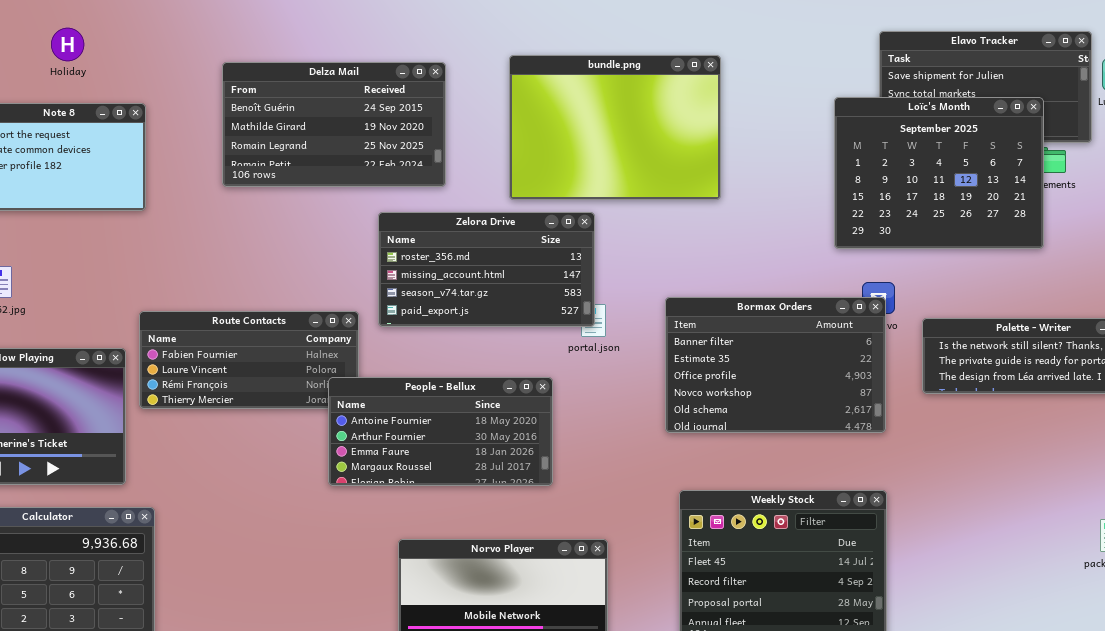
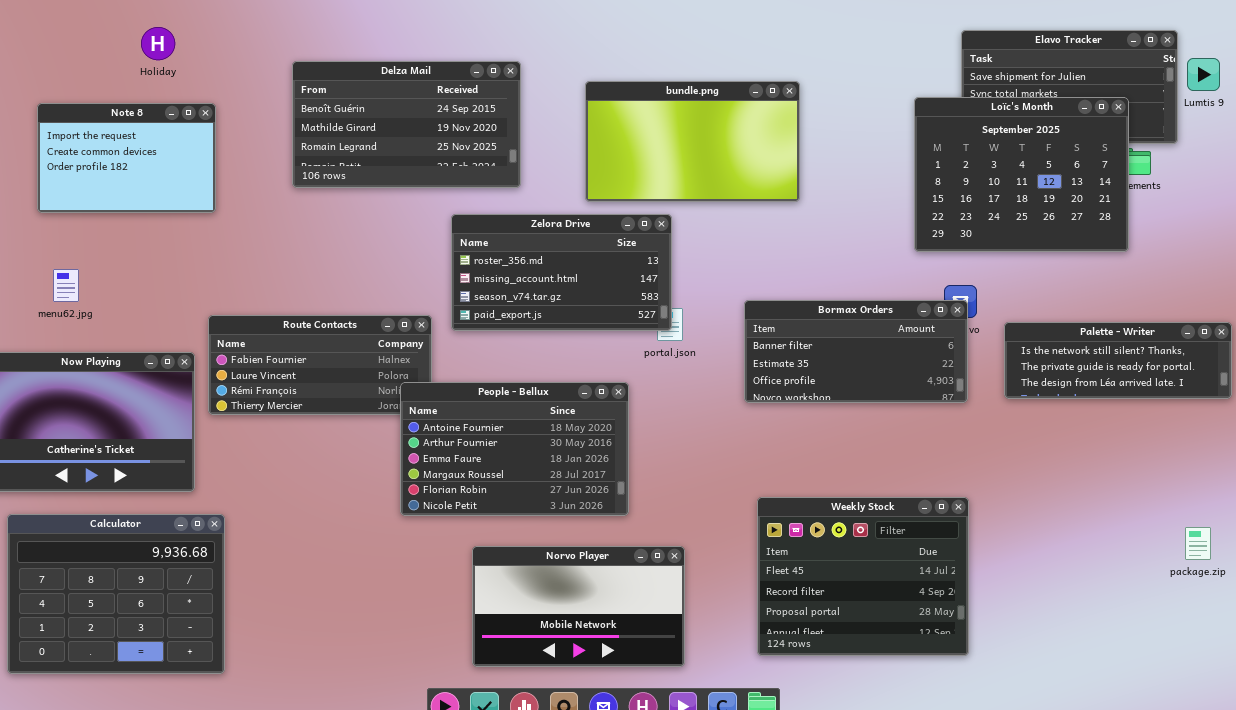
Holiday: [51,28,84,61] -> [141,27,175,60], moved
bundle.png: [509,55,721,200] -> [585,81,800,202], resized
Bormax Orders: [665,297,886,433] -> [744,300,968,403], resized
People - Bellux: [328,377,553,486] -> [400,382,629,516], resized

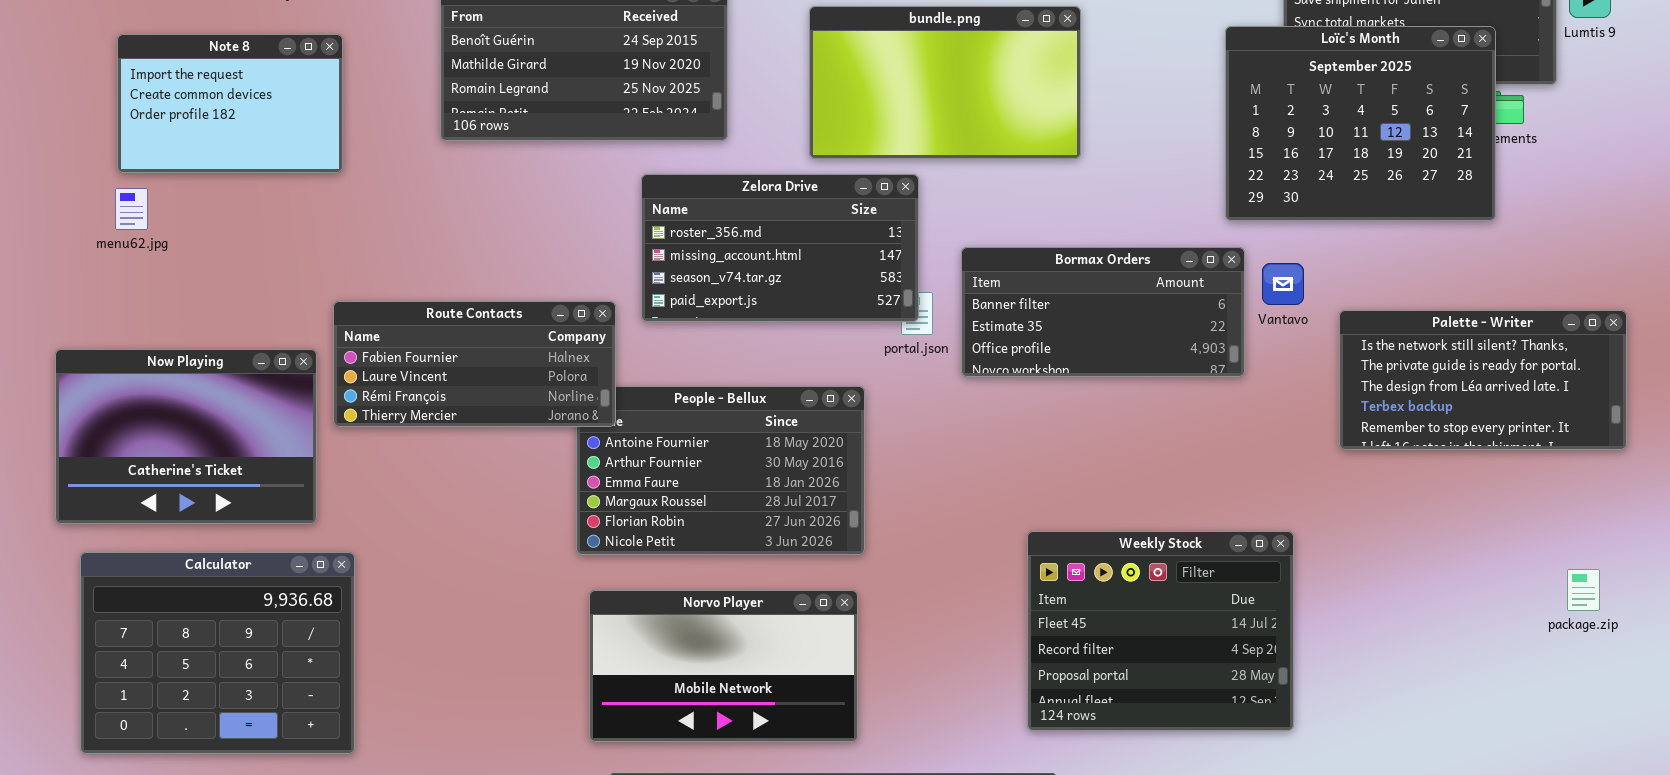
menu62.jpg: [53,269,79,302] -> [115,188,148,230], moved
Bormax Orders: [744,300,968,403] -> [961,247,1245,377], moved
Route Contacts: [208,315,432,415] -> [333,301,616,427], raised
Palette - Writer: [1004,322,1232,399] -> [1339,310,1627,450], resized
Norvo Player: [472,546,685,667] -> [589,590,858,742], moved

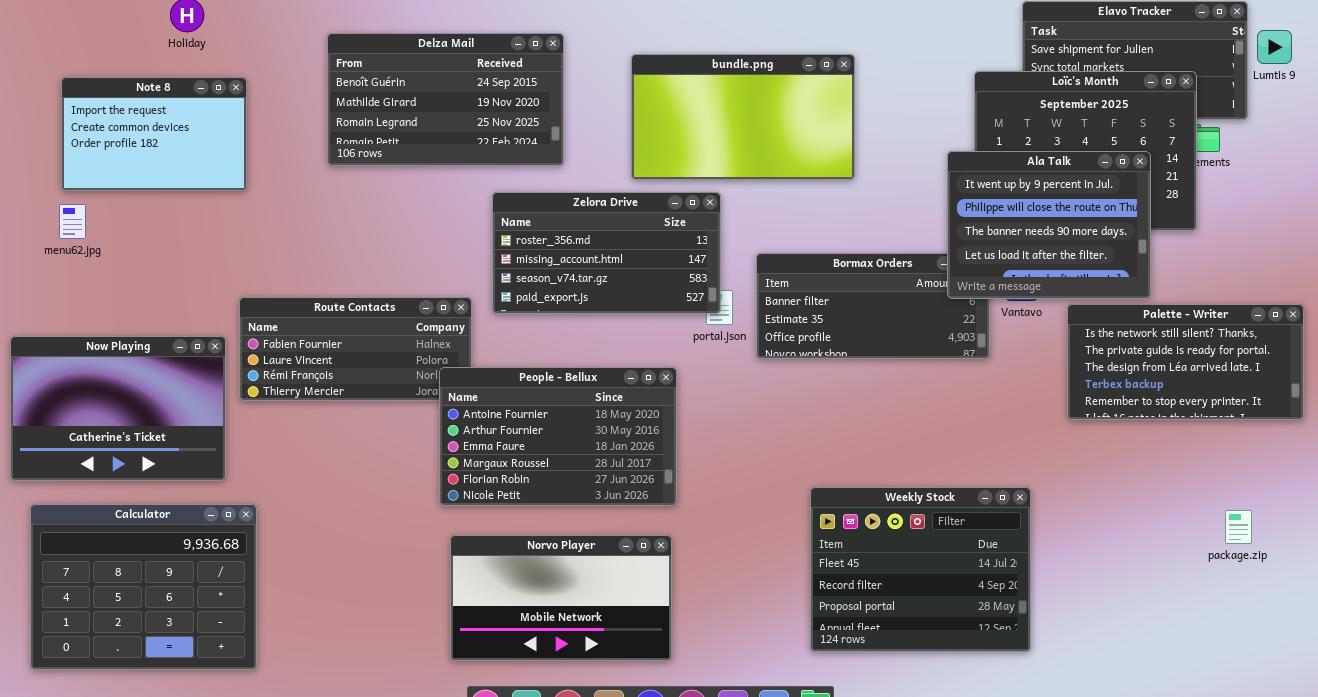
Ala Talk: none -> [947,151,1151,299], opened
People - Bellux: [576,386,865,555] -> [439,367,677,506], raised
package.zip: [1567,569,1600,611] -> [1225,510,1252,544], moved

